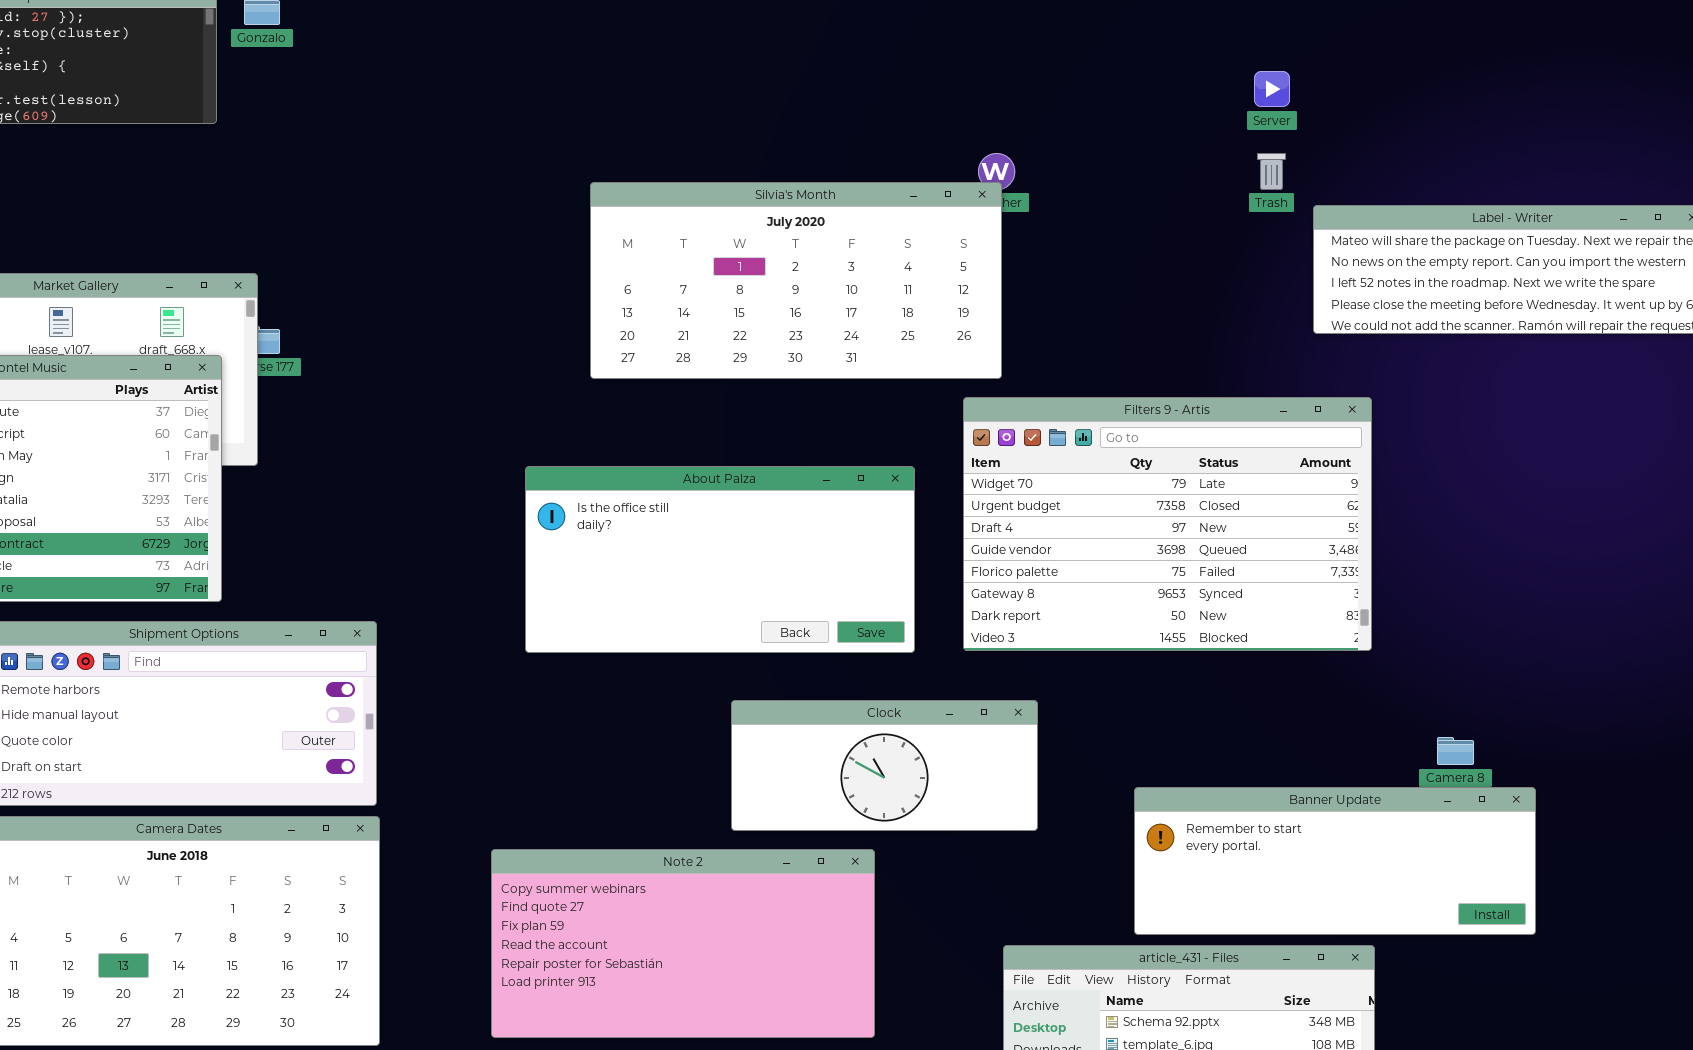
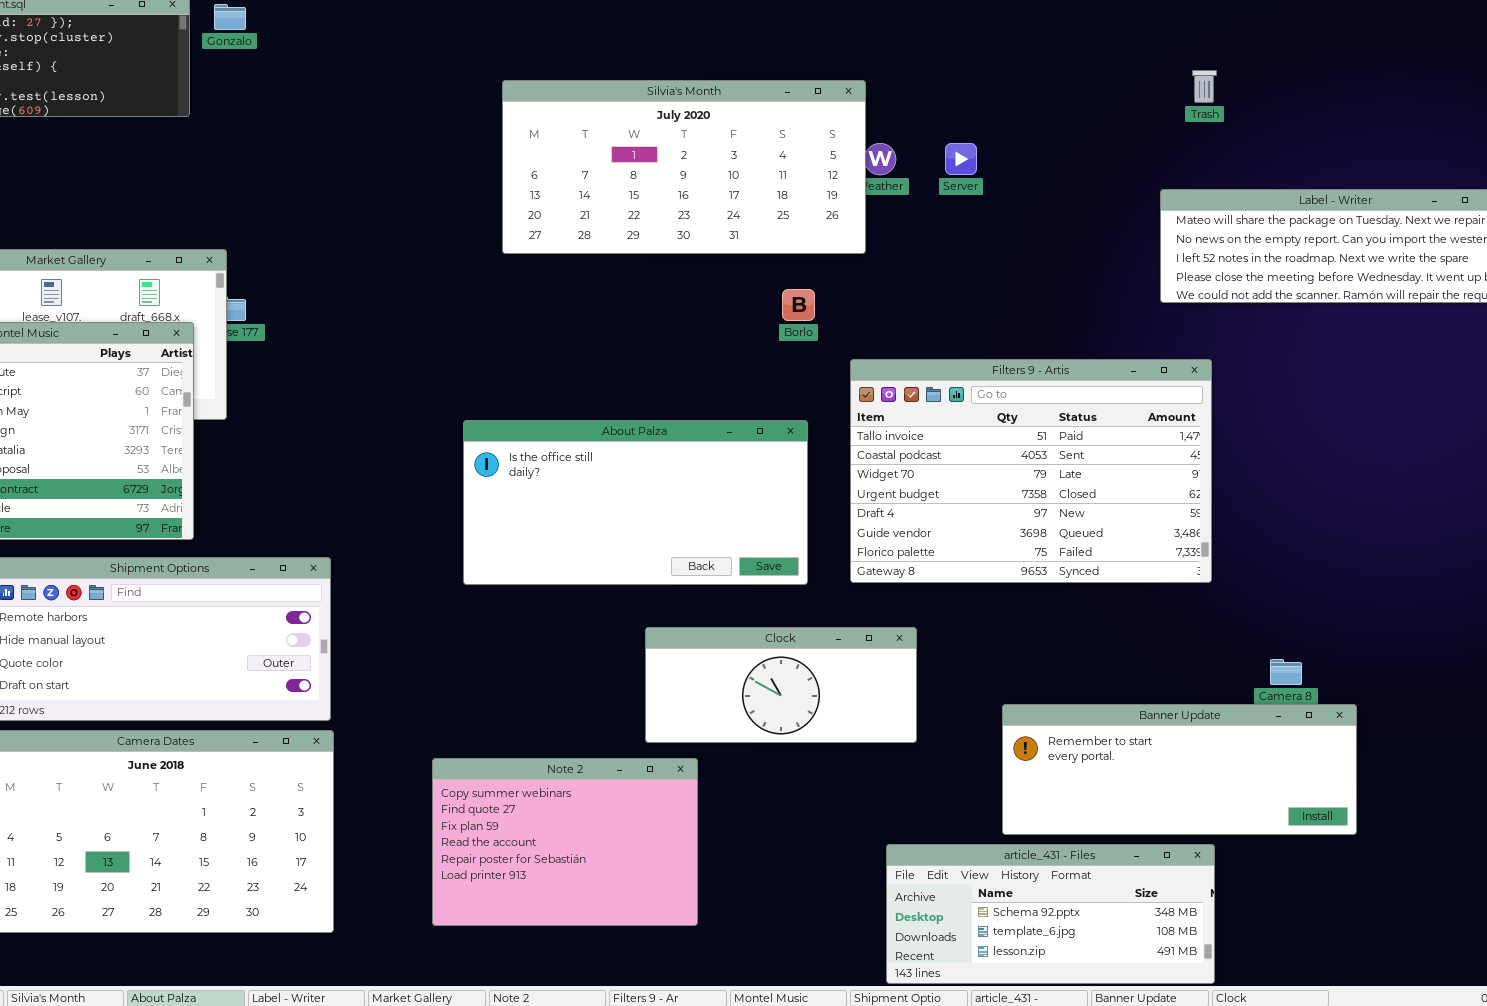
Server: [1254,71,1290,107] -> [945,143,977,175], moved
Trash: [1257,153,1286,190] -> [1192,70,1217,103], moved
Silvia's Month: [590,182,1002,379] -> [502,80,866,254], moved
Filters 9 - Artis: [963,397,1372,651] -> [850,359,1212,583], scrolled up 2 rows
Note 2: [491,849,875,1038] -> [432,758,698,926], resized

